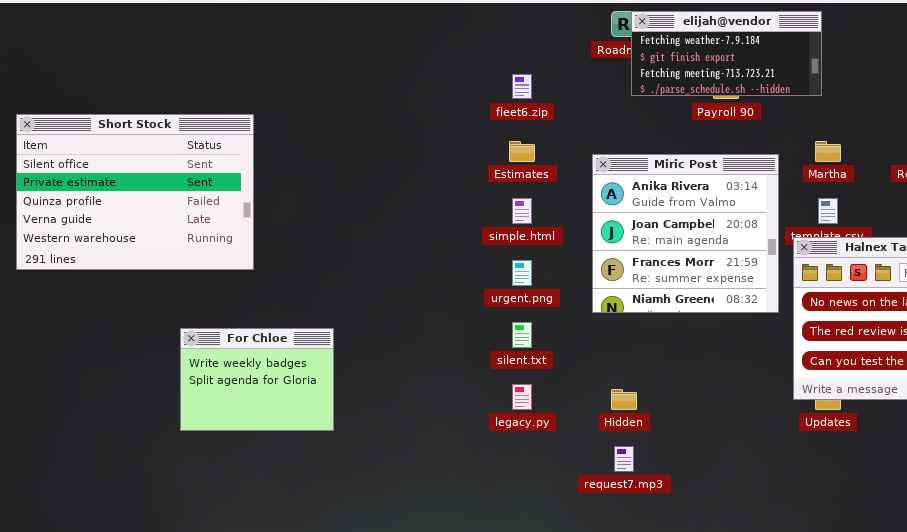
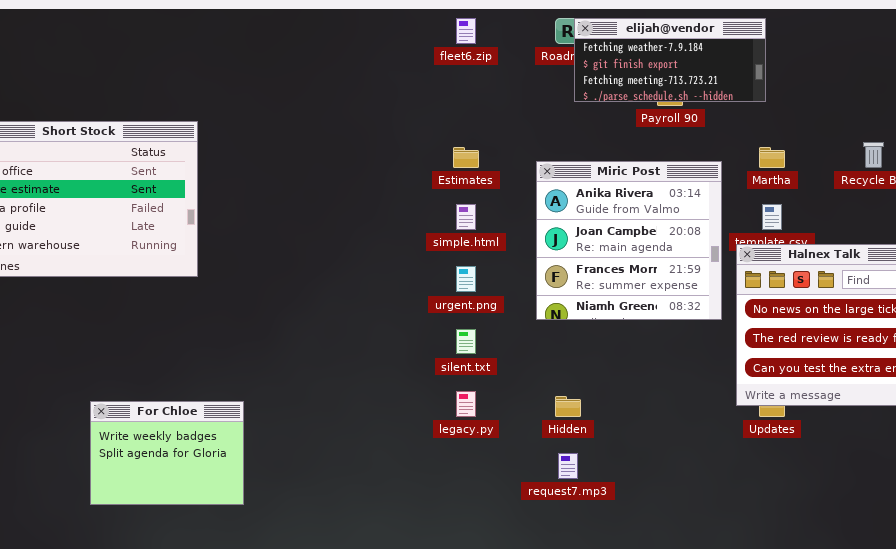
fleet6.zip: [512,74,532,99] -> [456,18,476,44], moved
For Chloe: [180,328,334,431] -> [90,401,244,505], moved

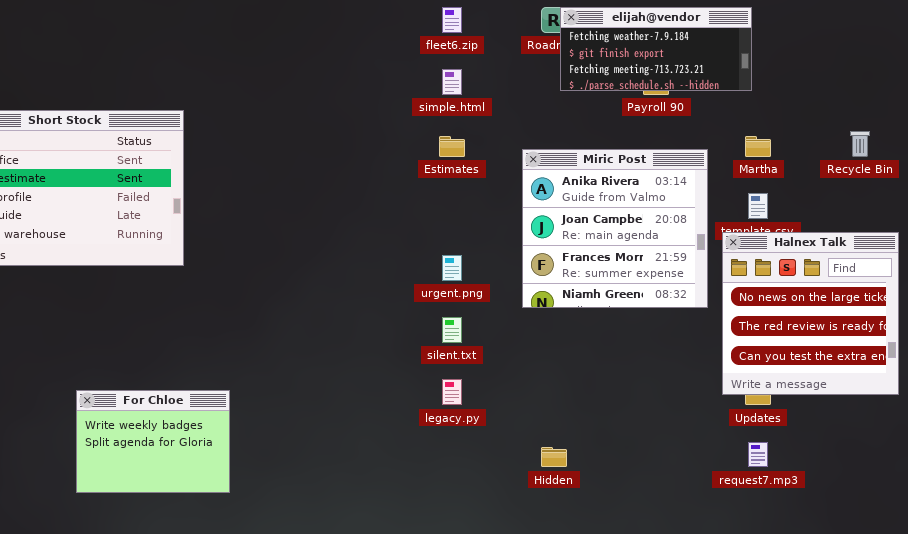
simple.html: [456,204,476,230] -> [442,69,462,95], moved
Hidden: [555,396,581,417] -> [541,447,567,467], moved
request7.mp3: [558,453,578,479] -> [748,442,768,467], moved

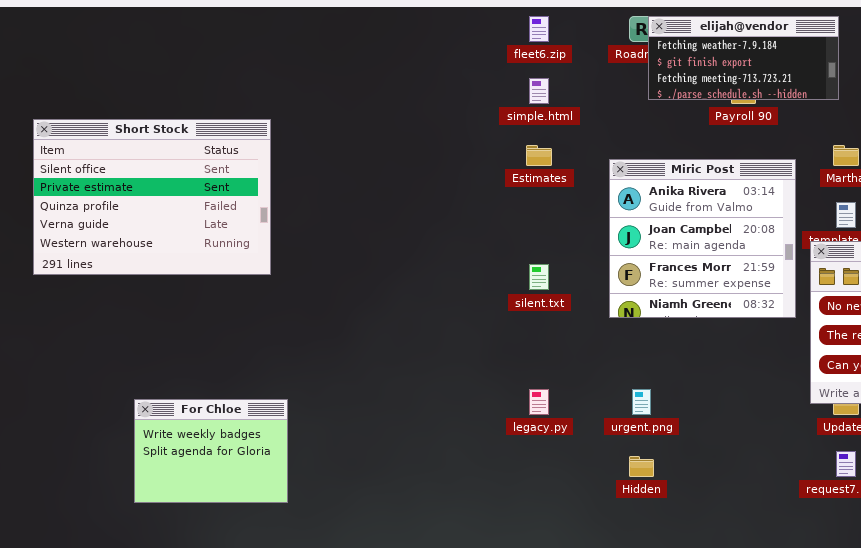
urgent.png: [442,255,462,281] -> [632,389,651,415], moved
silent.txt: [442,317,462,343] -> [529,264,549,290], moved
For Chloe: [76,390,230,493] -> [134,399,288,503], moved

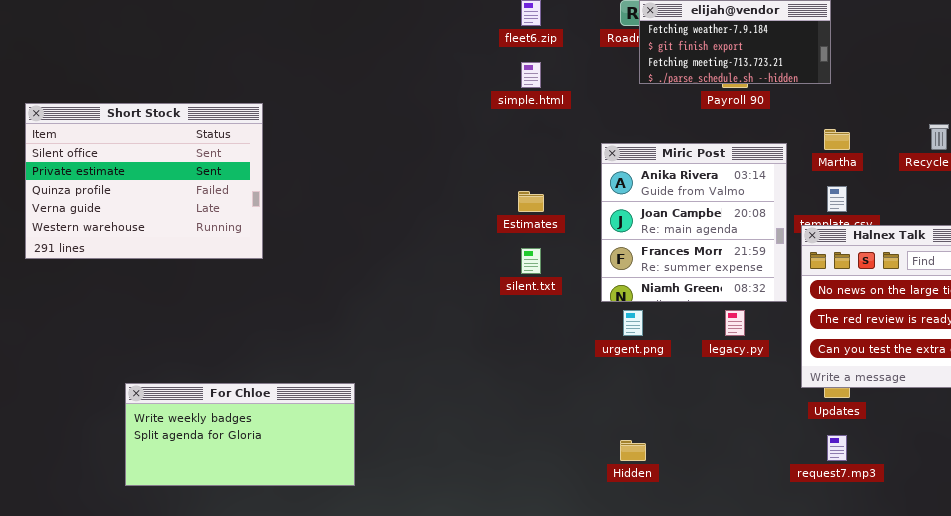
Estimates: [526,145,552,166] -> [518,191,544,212], moved
legacy.py: [529,389,549,415] -> [725,310,745,336], moved
urgent.png: [632,389,651,415] -> [623,310,643,336], moved
For Chloe: [134,399,288,503] -> [125,383,355,486], resized

